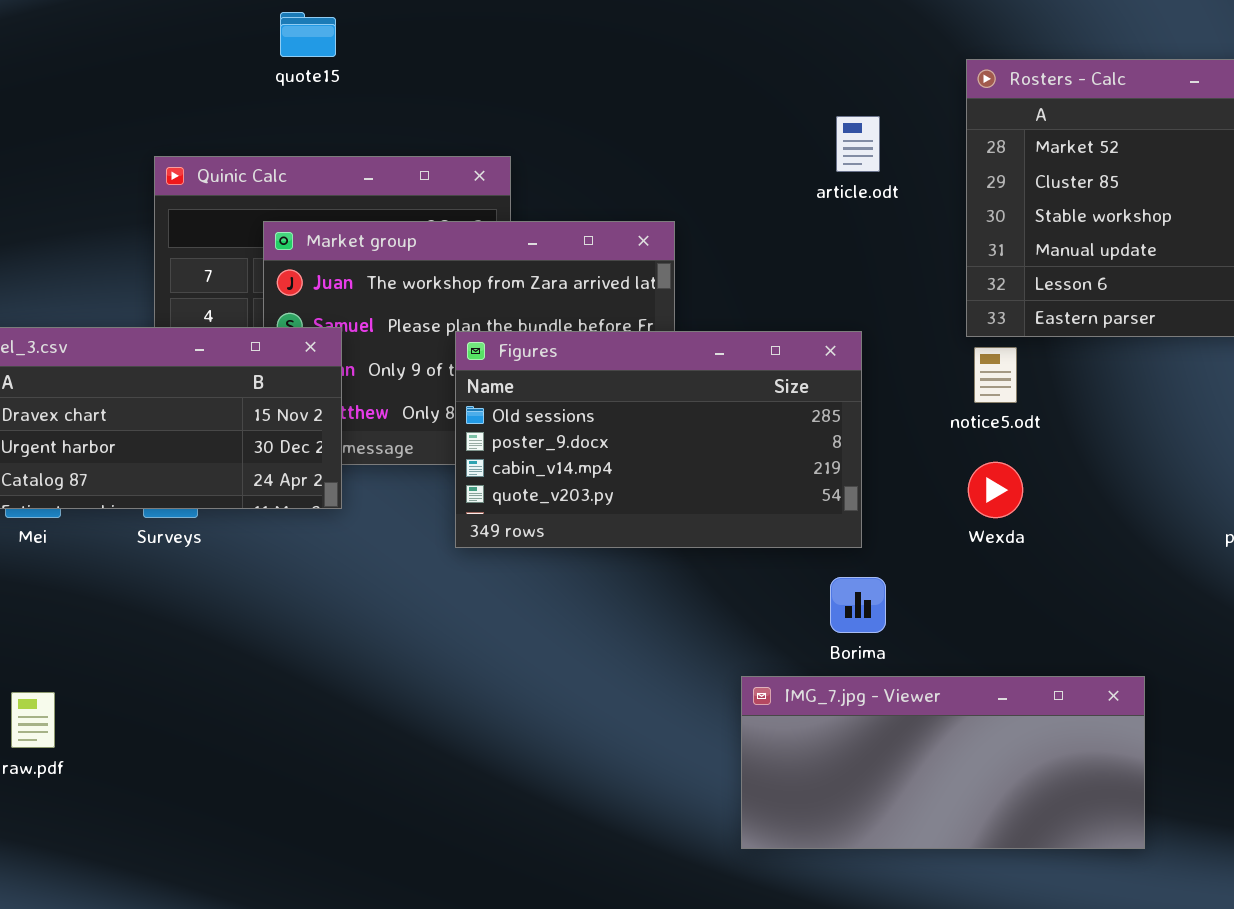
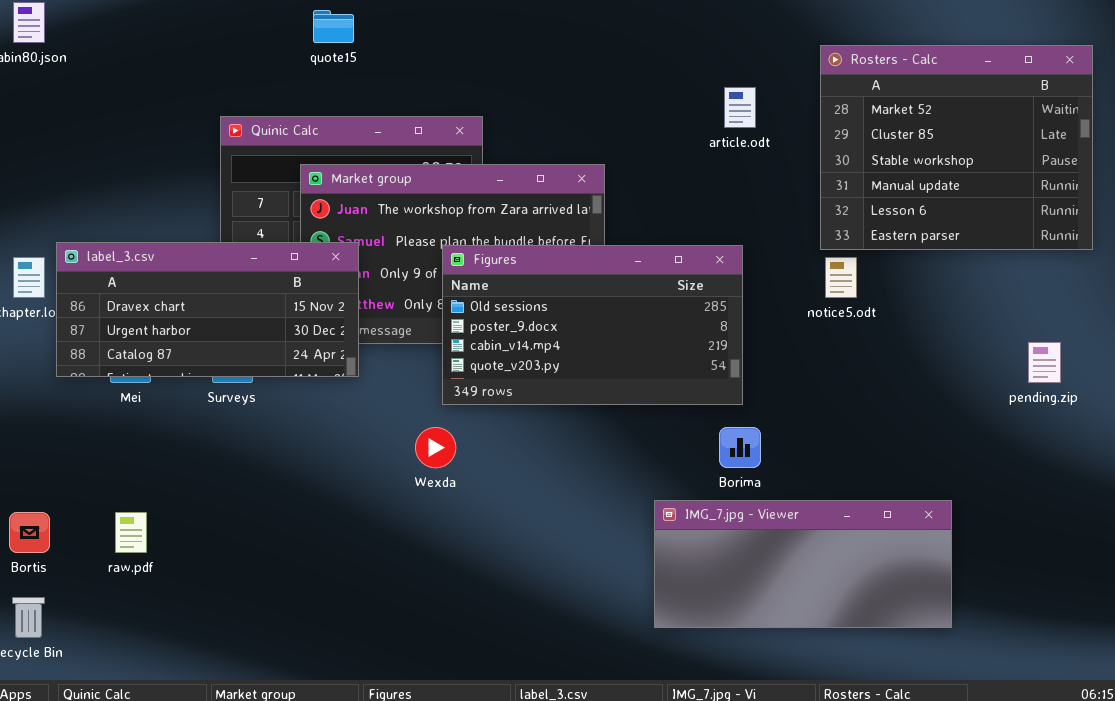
Wexda: [968,462,1023,518] -> [415,427,456,468], moved

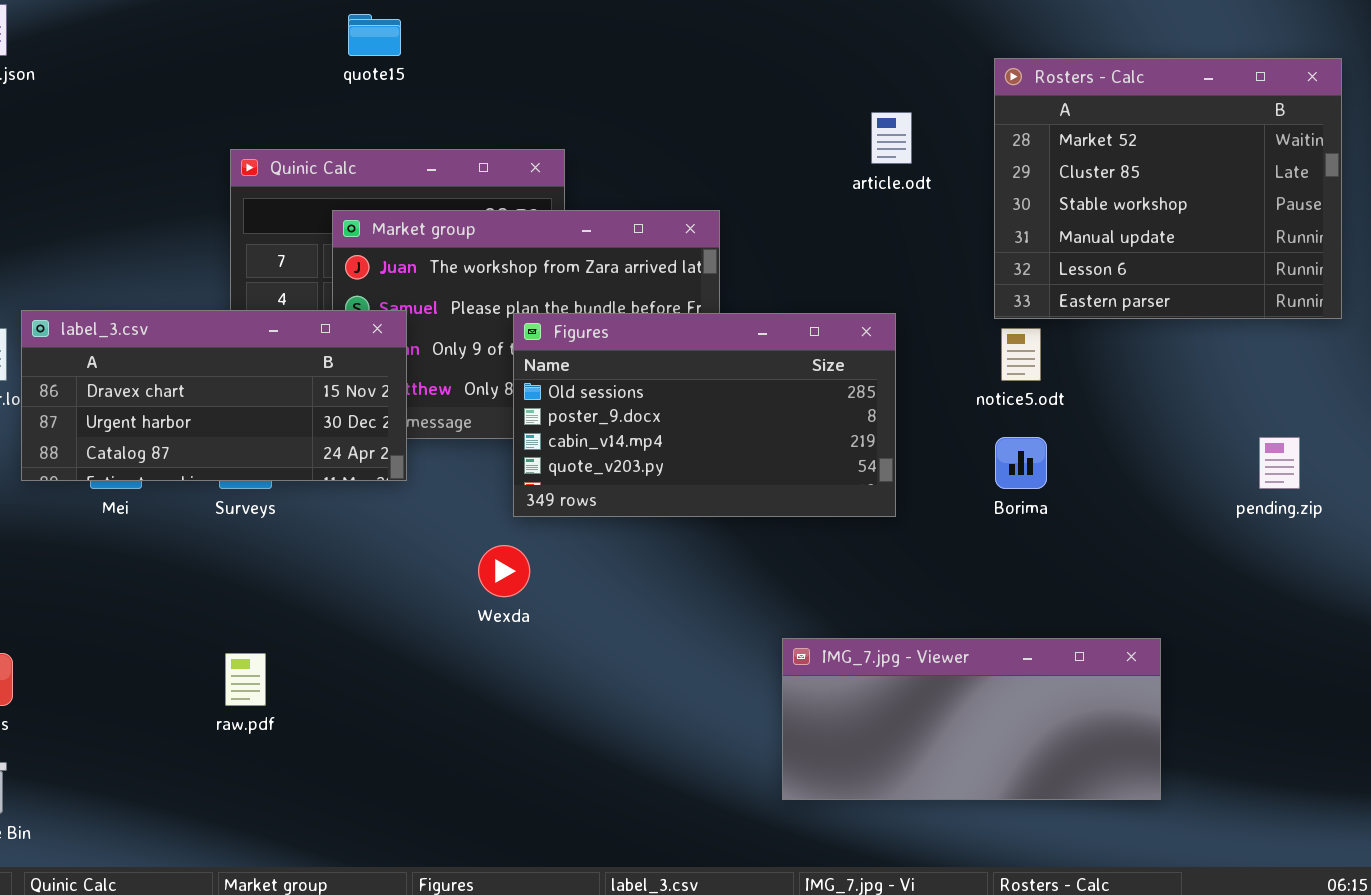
Borima: [719,427,761,468] -> [995,437,1047,489], moved
raw.pdf: [115,512,147,553] -> [225,653,266,706], moved

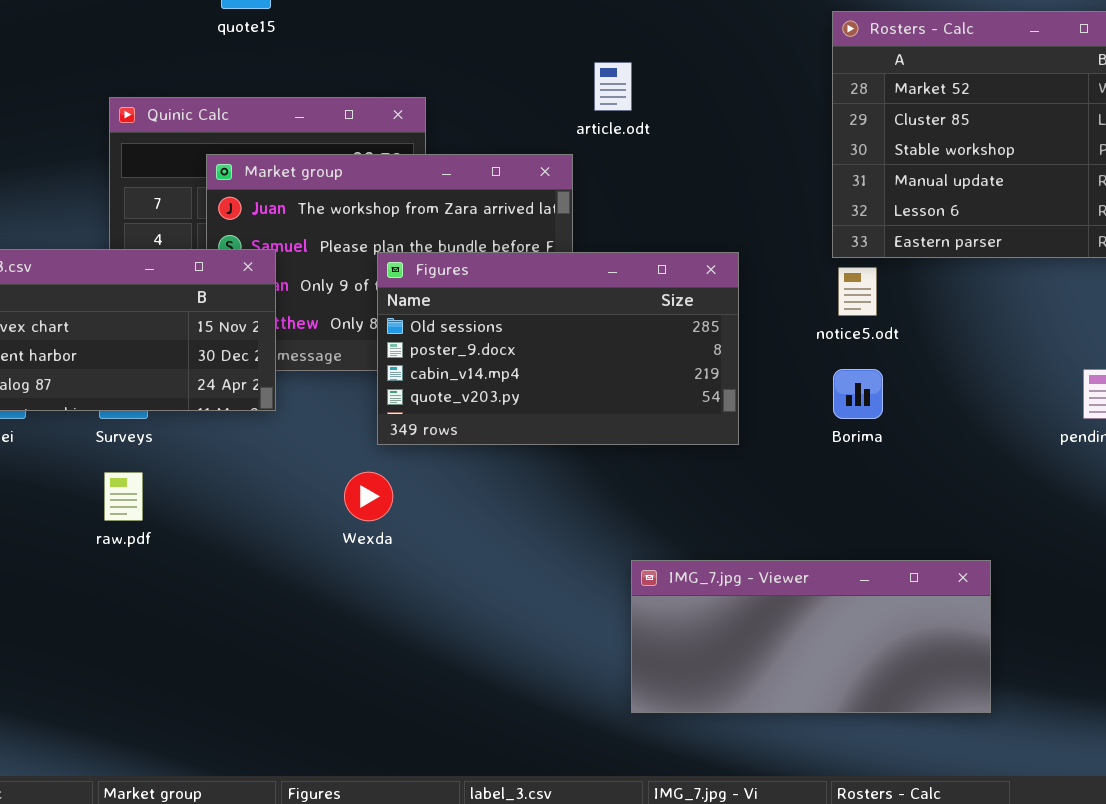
article.odt: [871,112,912,164] -> [594,62,632,111], moved
raw.pdf: [225,653,266,706] -> [104,472,143,521], moved

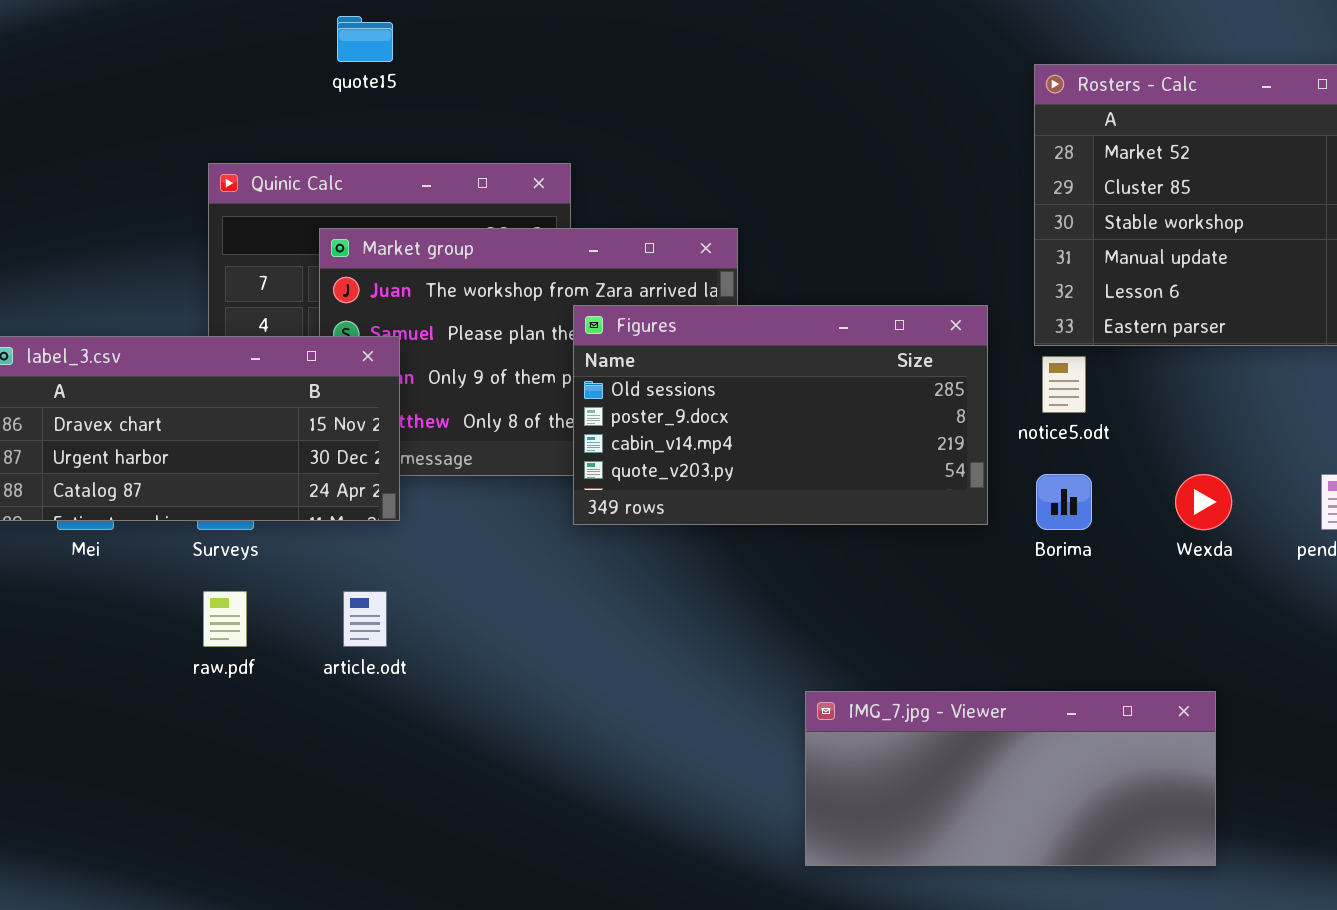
article.odt: [594,62,632,111] -> [343,591,387,647], moved
Figures: [377,252,739,445] -> [573,305,988,525], moved
Wexda: [344,472,393,521] -> [1175,474,1232,530], moved

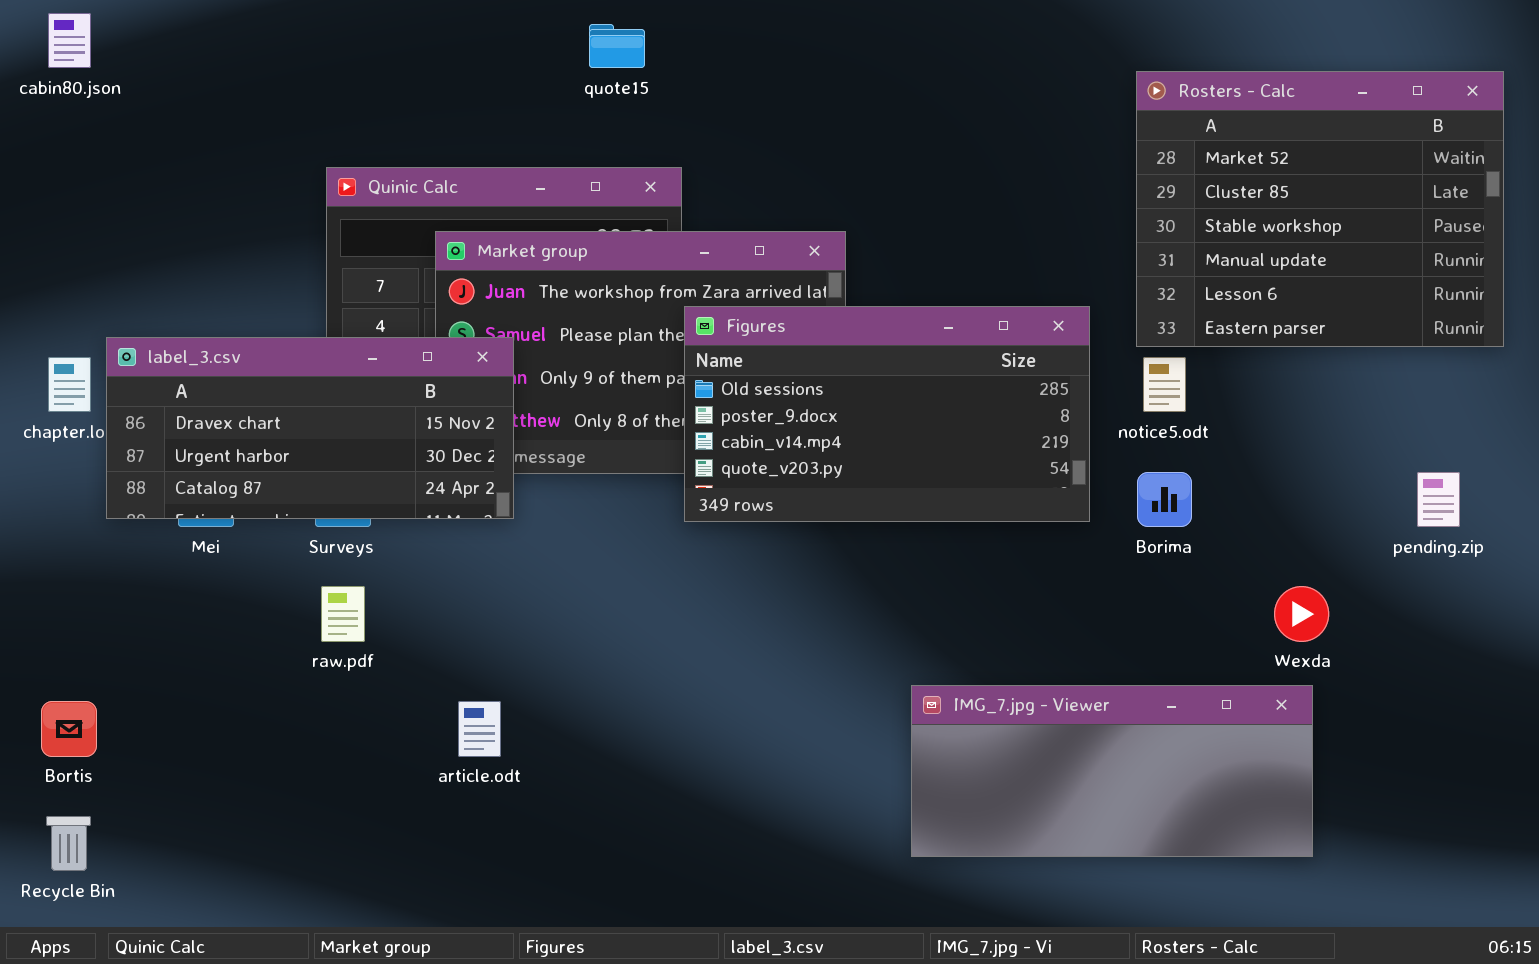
quote15: [337,16,393,62] -> [589,24,645,68], moved
Wexda: [1175,474,1232,530] -> [1274,586,1329,642], moved
article.odt: [343,591,387,647] -> [458,701,501,757], moved

